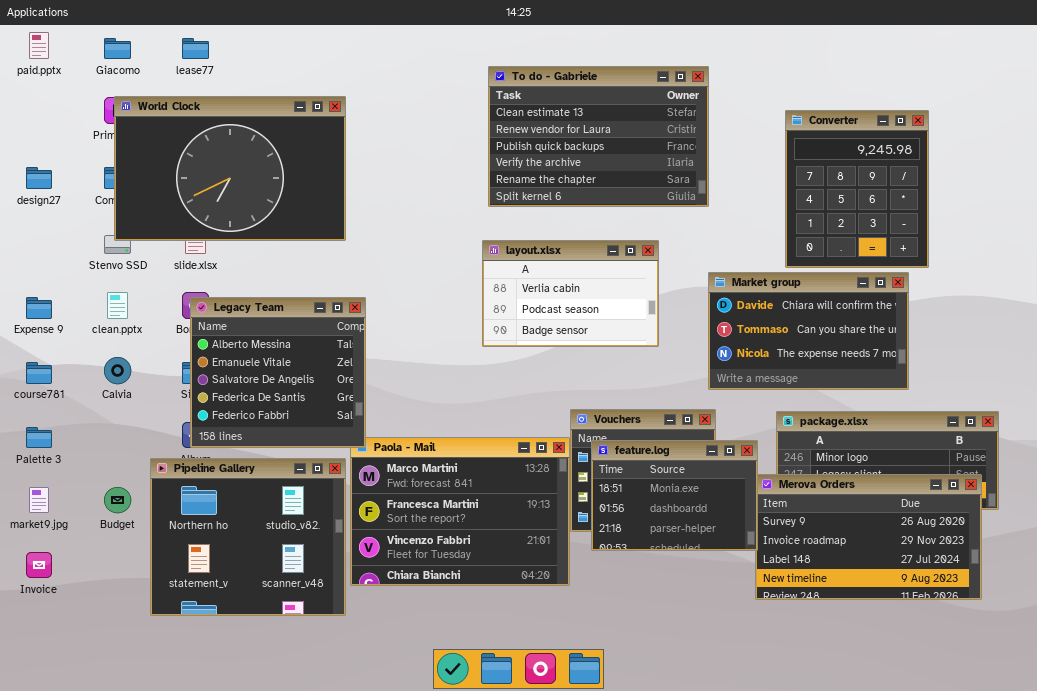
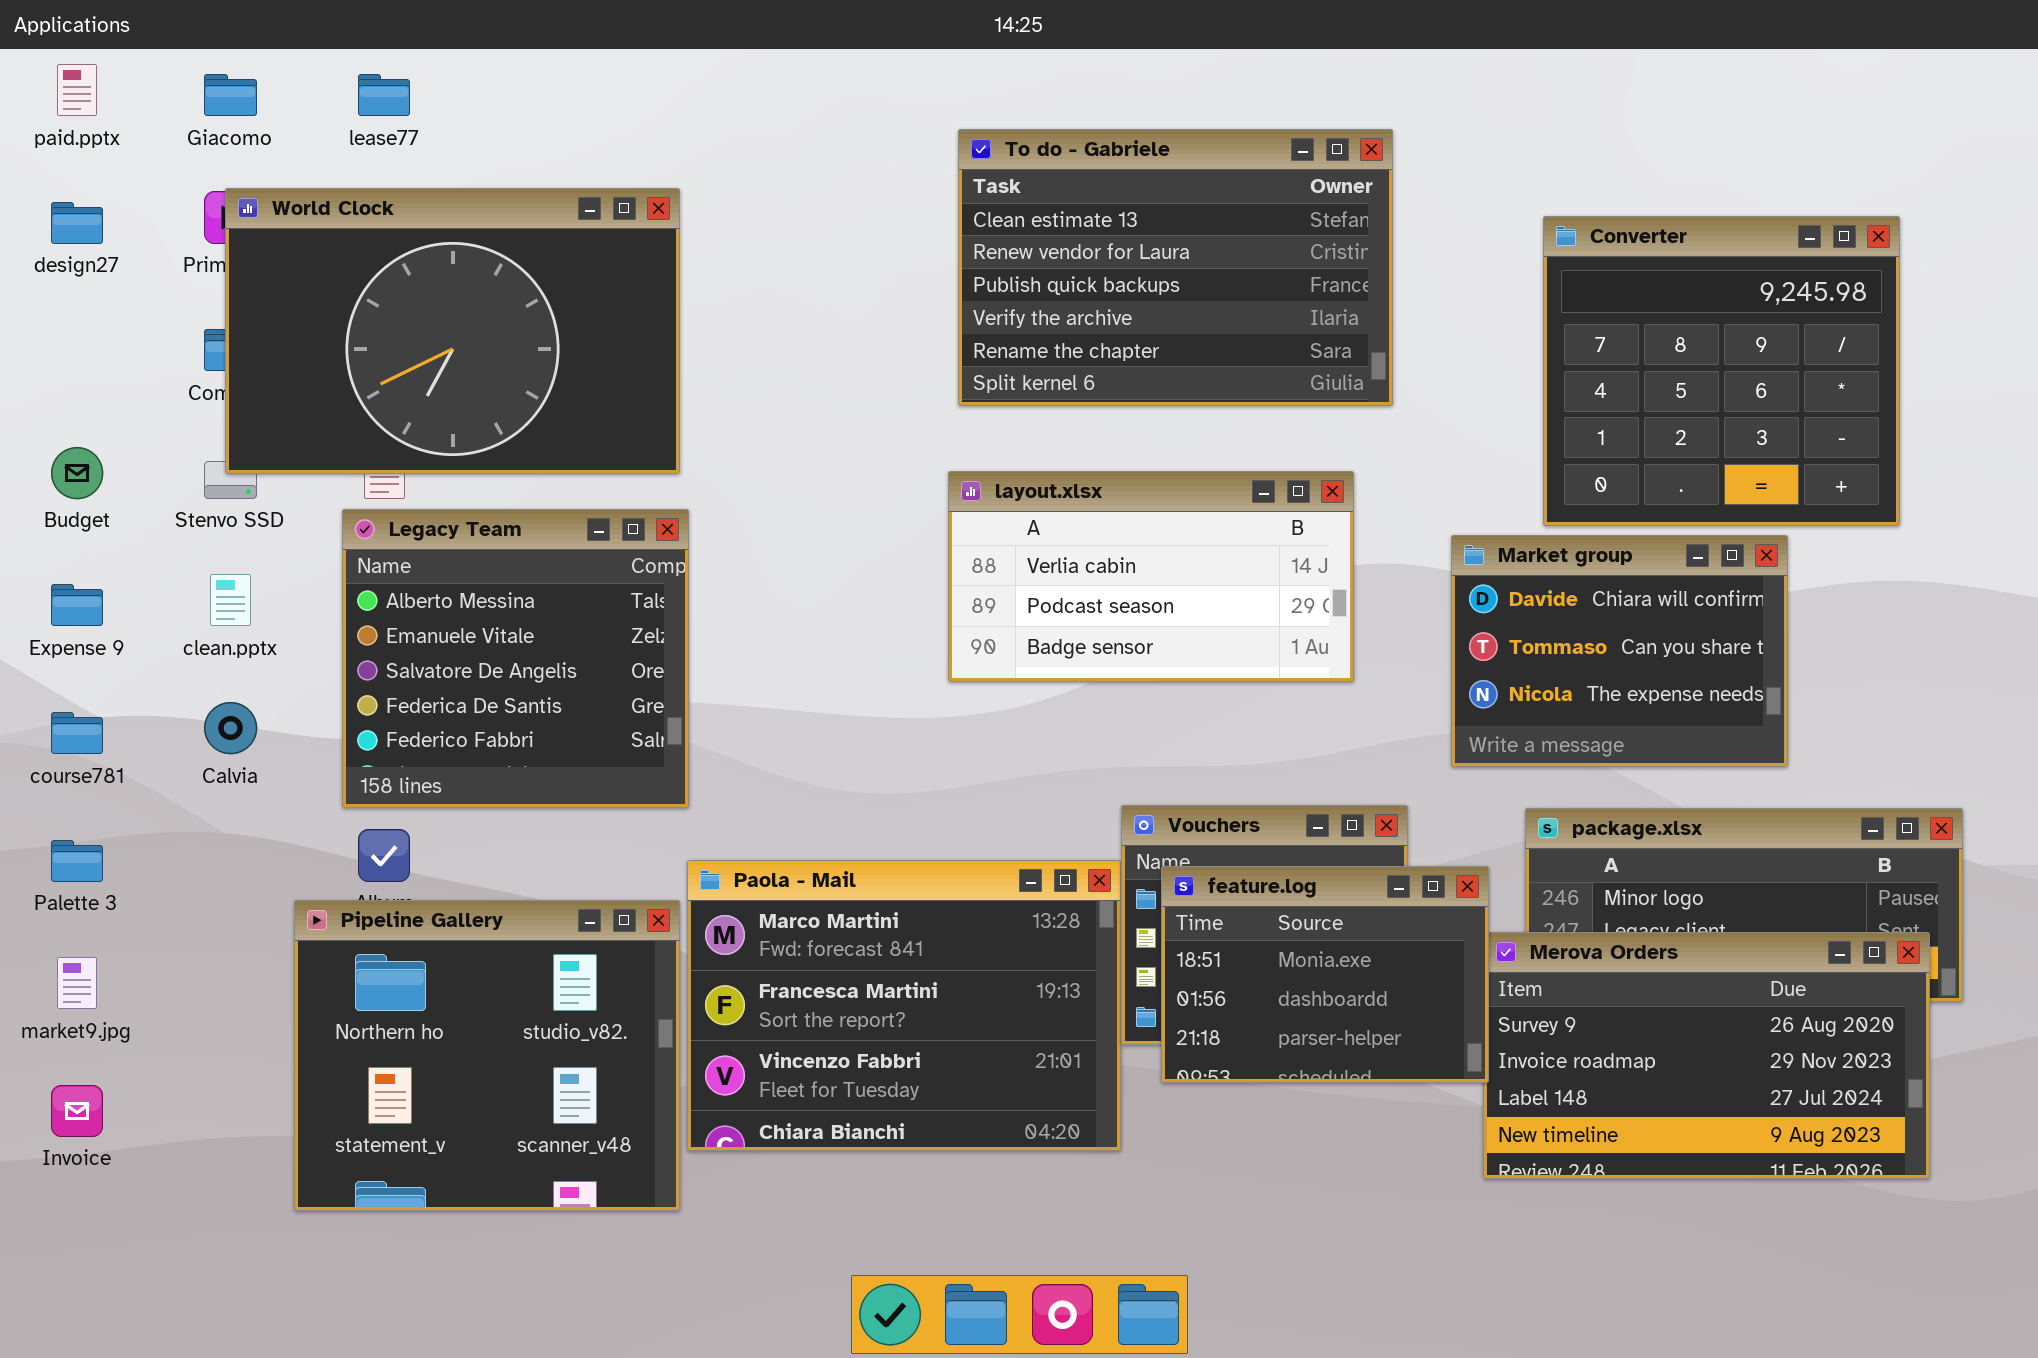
Converter: [785,110,929,268] -> [1543,216,1900,526], resized
design27: [26,167,52,189] -> [51,202,103,244], moved
layout.xlsx: [482,240,659,347] -> [948,471,1354,682], resized
Market group: [708,272,909,390] -> [1451,535,1788,767], resized
Legacy Team: [190,297,366,448] -> [342,509,689,808], moved
Budget: [104,487,131,513] -> [51,447,103,499], moved

